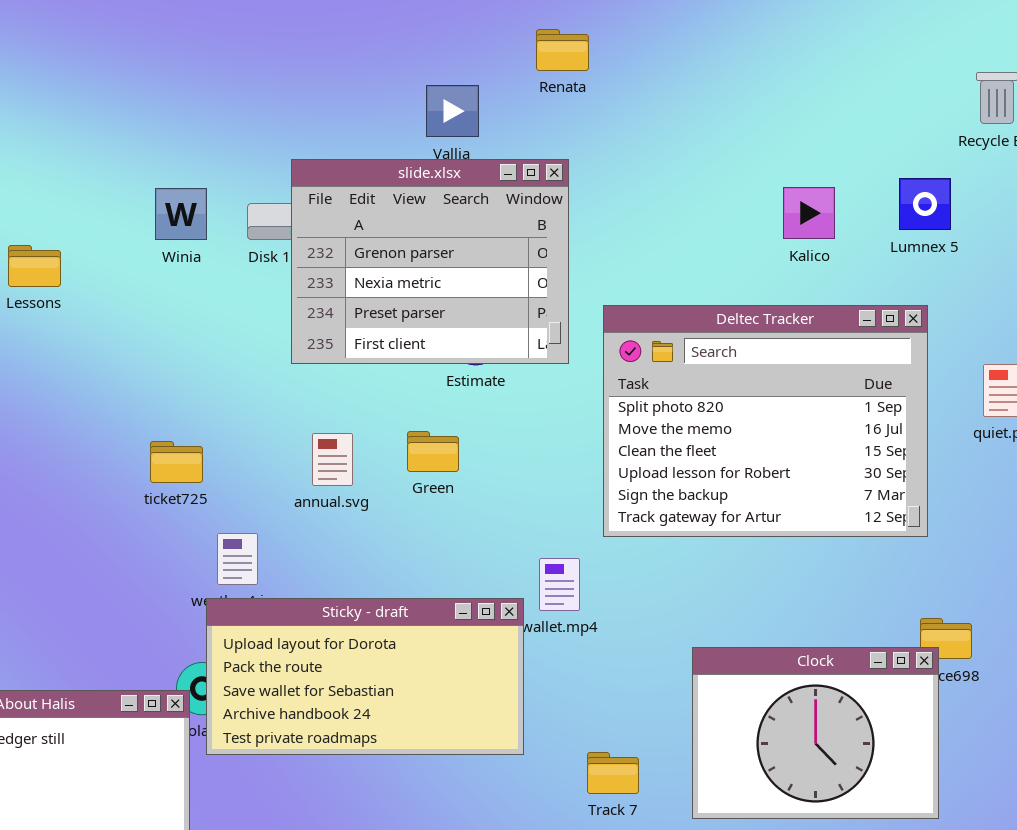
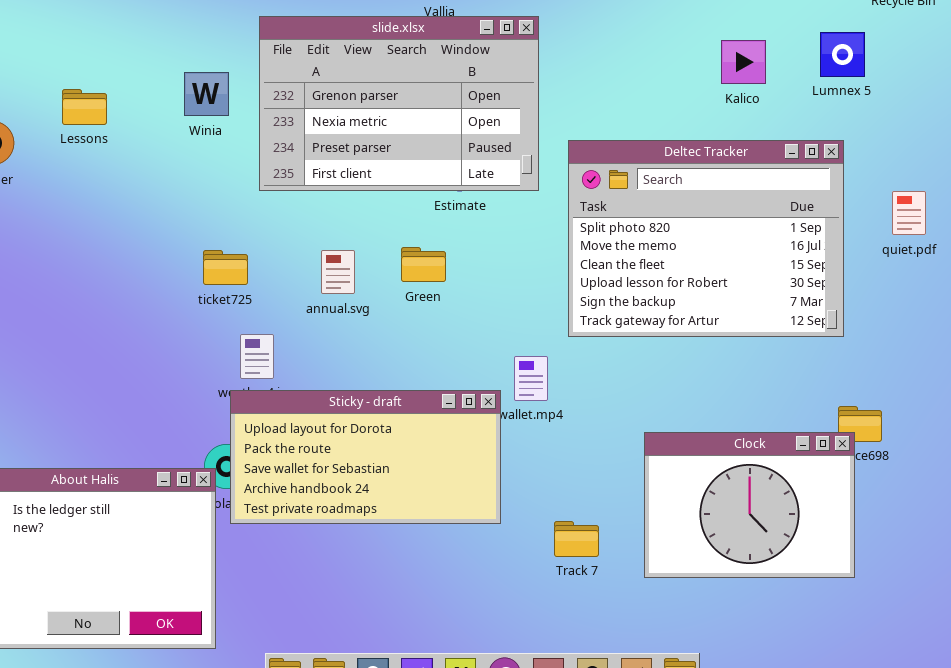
slide.xlsx: [291,159,569,364] -> [259,16,539,191], resized
Winia: [155,188,207,240] -> [184,72,229,116], moved
ticket725: [150,441,203,483] -> [203,250,248,285], moved

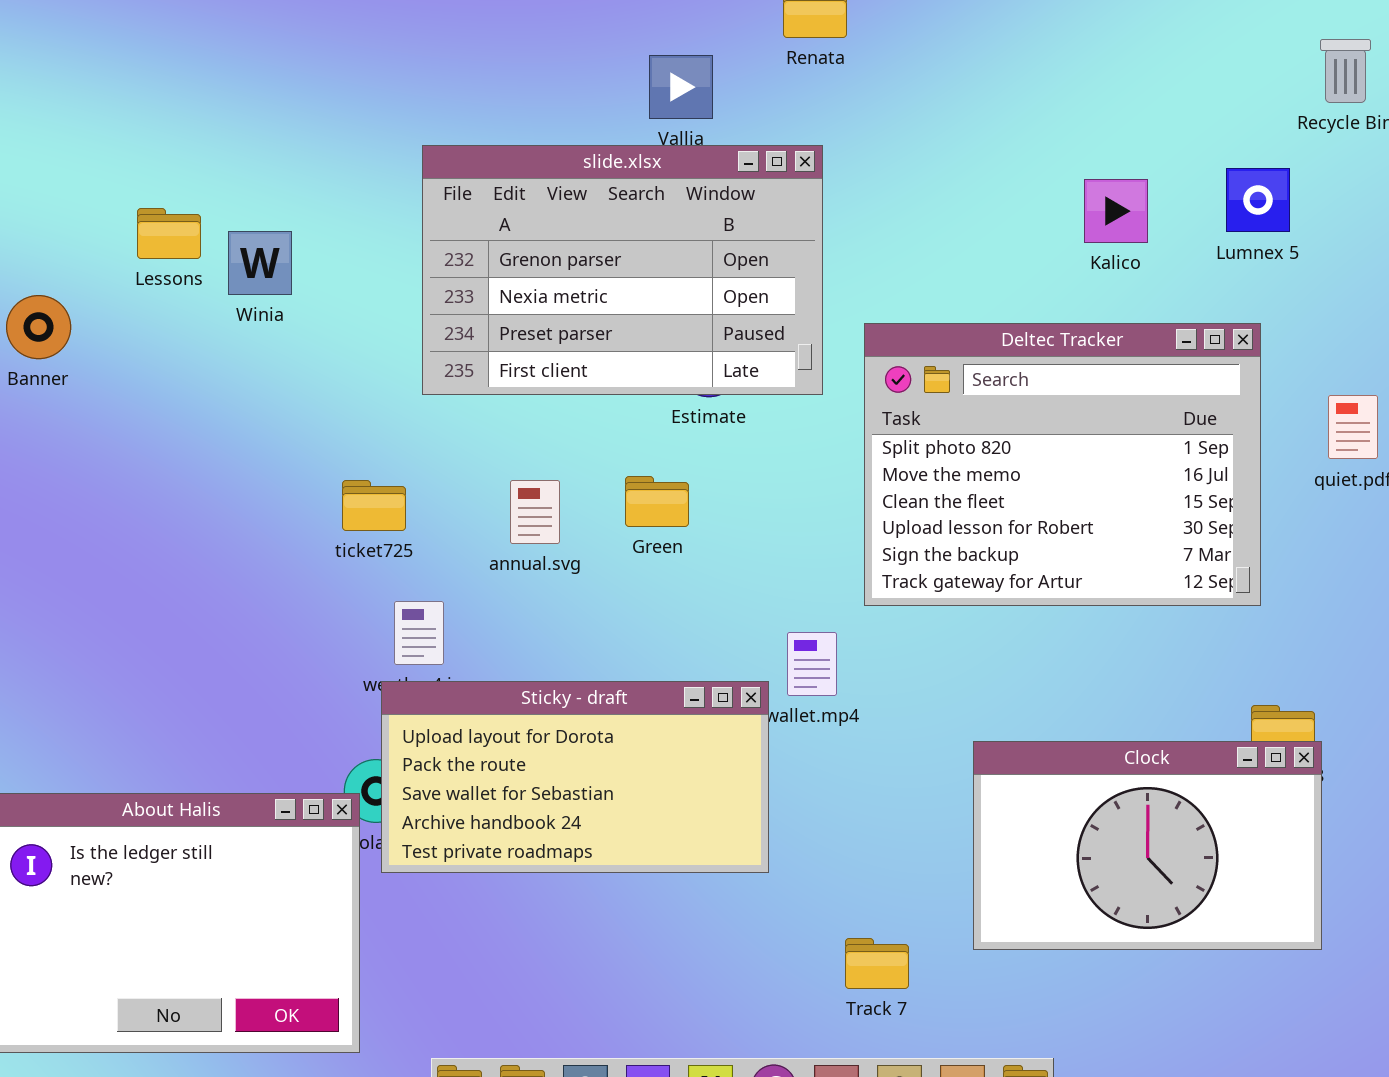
Winia: [184,72,229,116] -> [228,231,292,295], moved
Lessons: [62,89,107,125] -> [137,208,201,259], moved
Clock: [644,432,855,578] -> [973,741,1322,950], resized
Track 7: [554,521,599,557] -> [845,938,909,989], moved

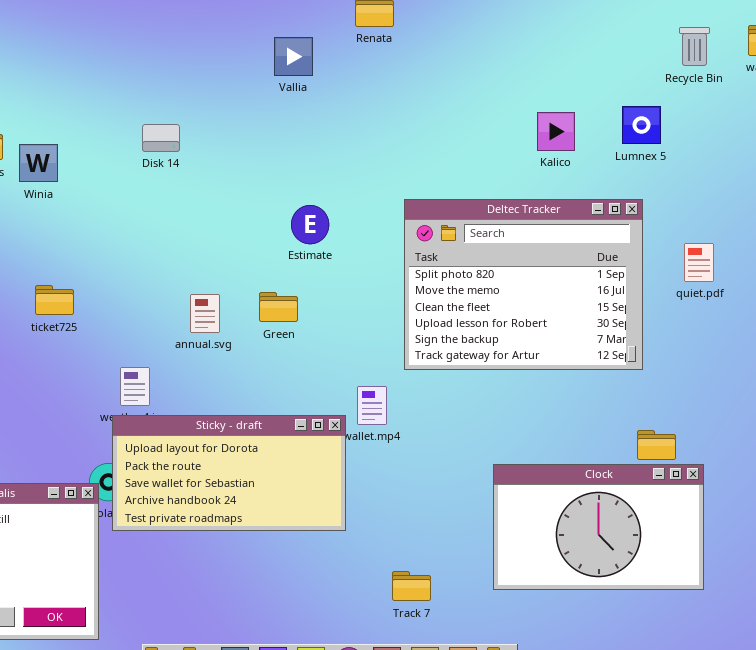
slide.xlsx: [422,145,823,395] -> none, closed
ticket725: [342,480,406,531] -> [35,285,74,315], moved
Clock: [973,741,1322,950] -> [493,464,704,590], moved

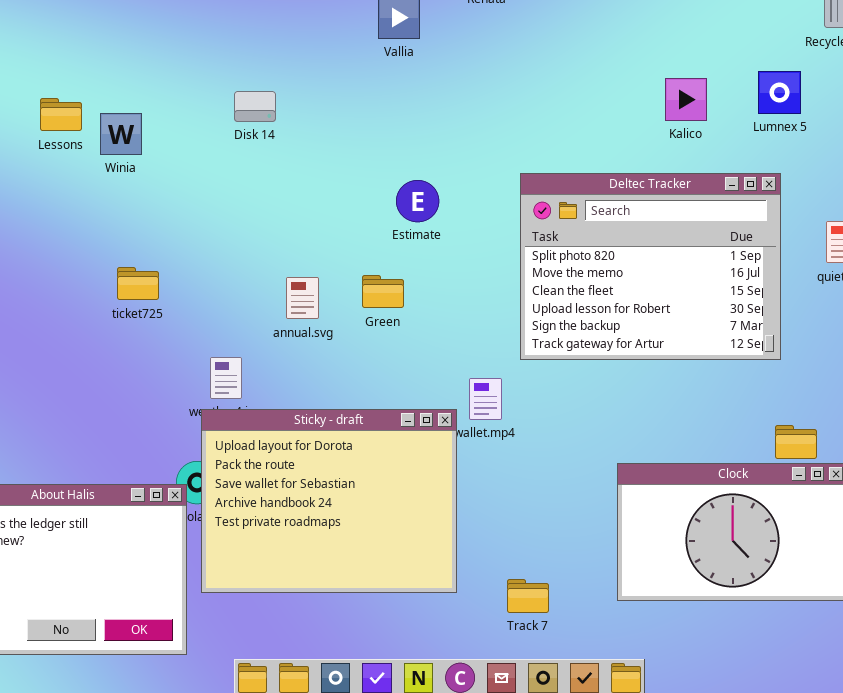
Sticky - draft: [112,415,346,531] -> [201,409,457,593], resized

